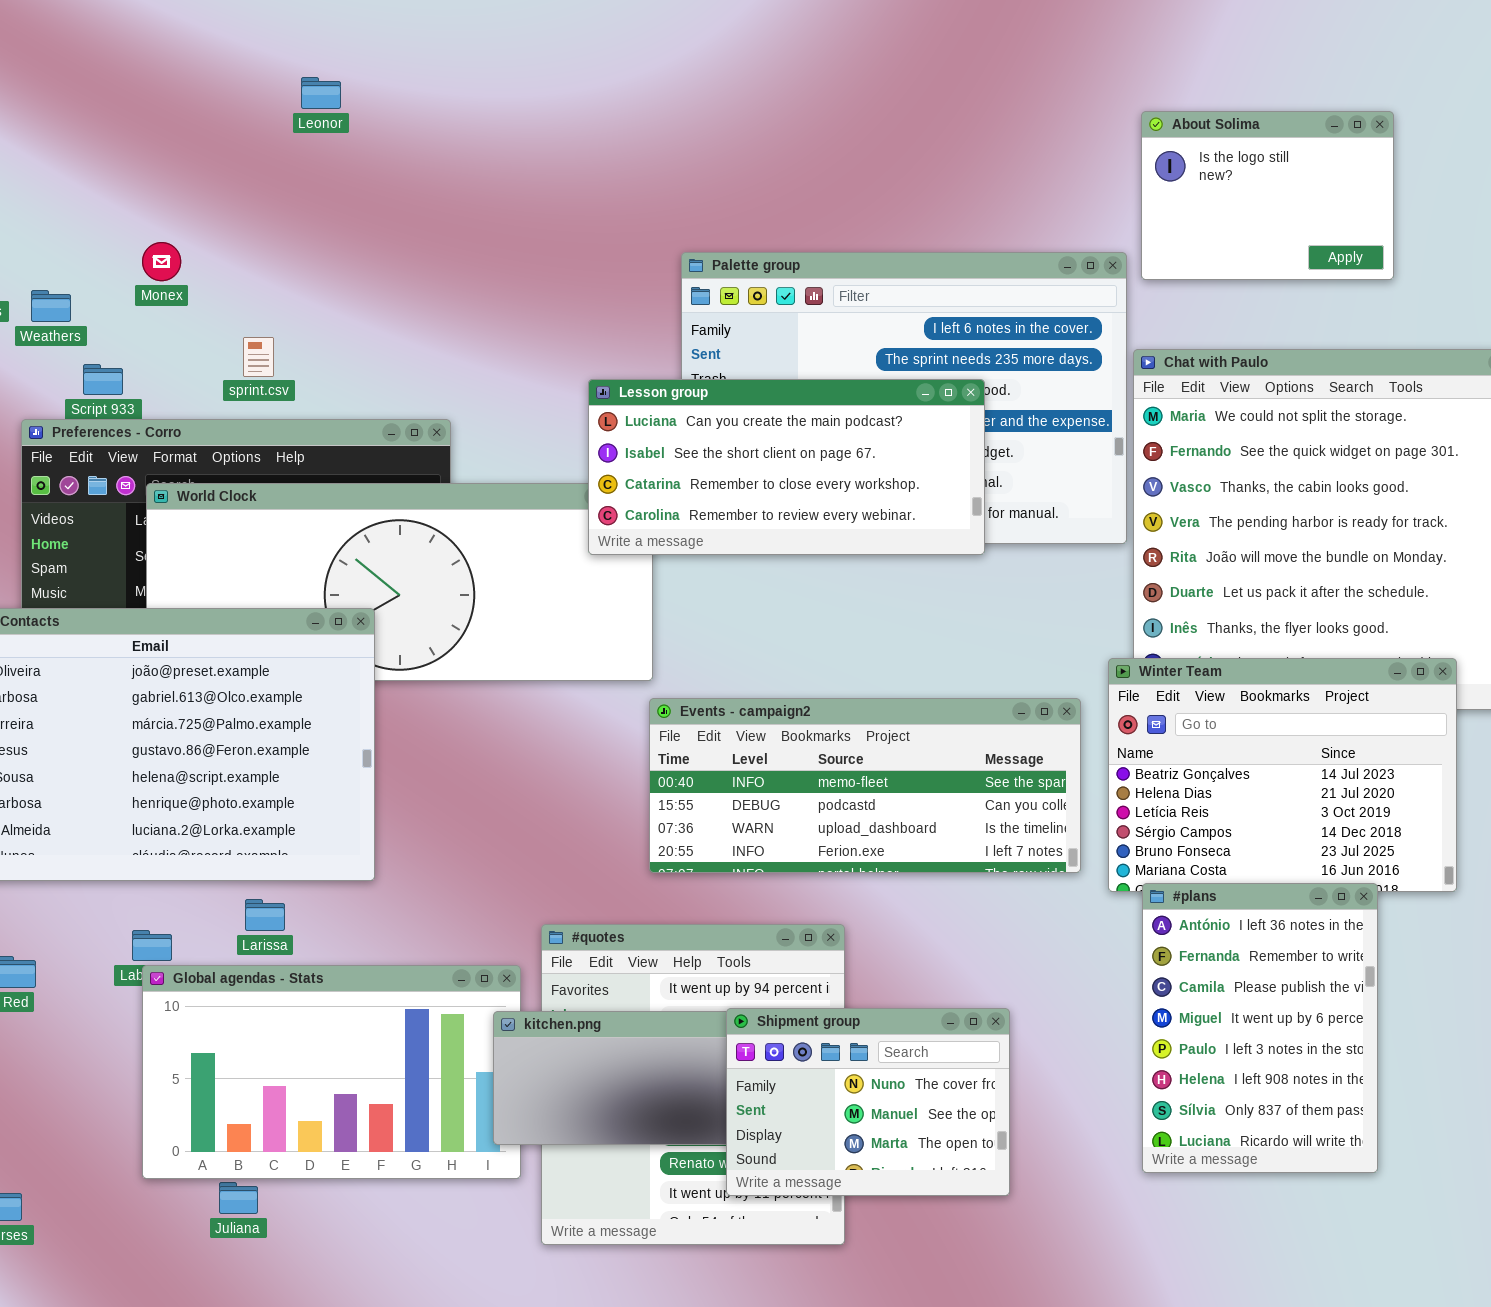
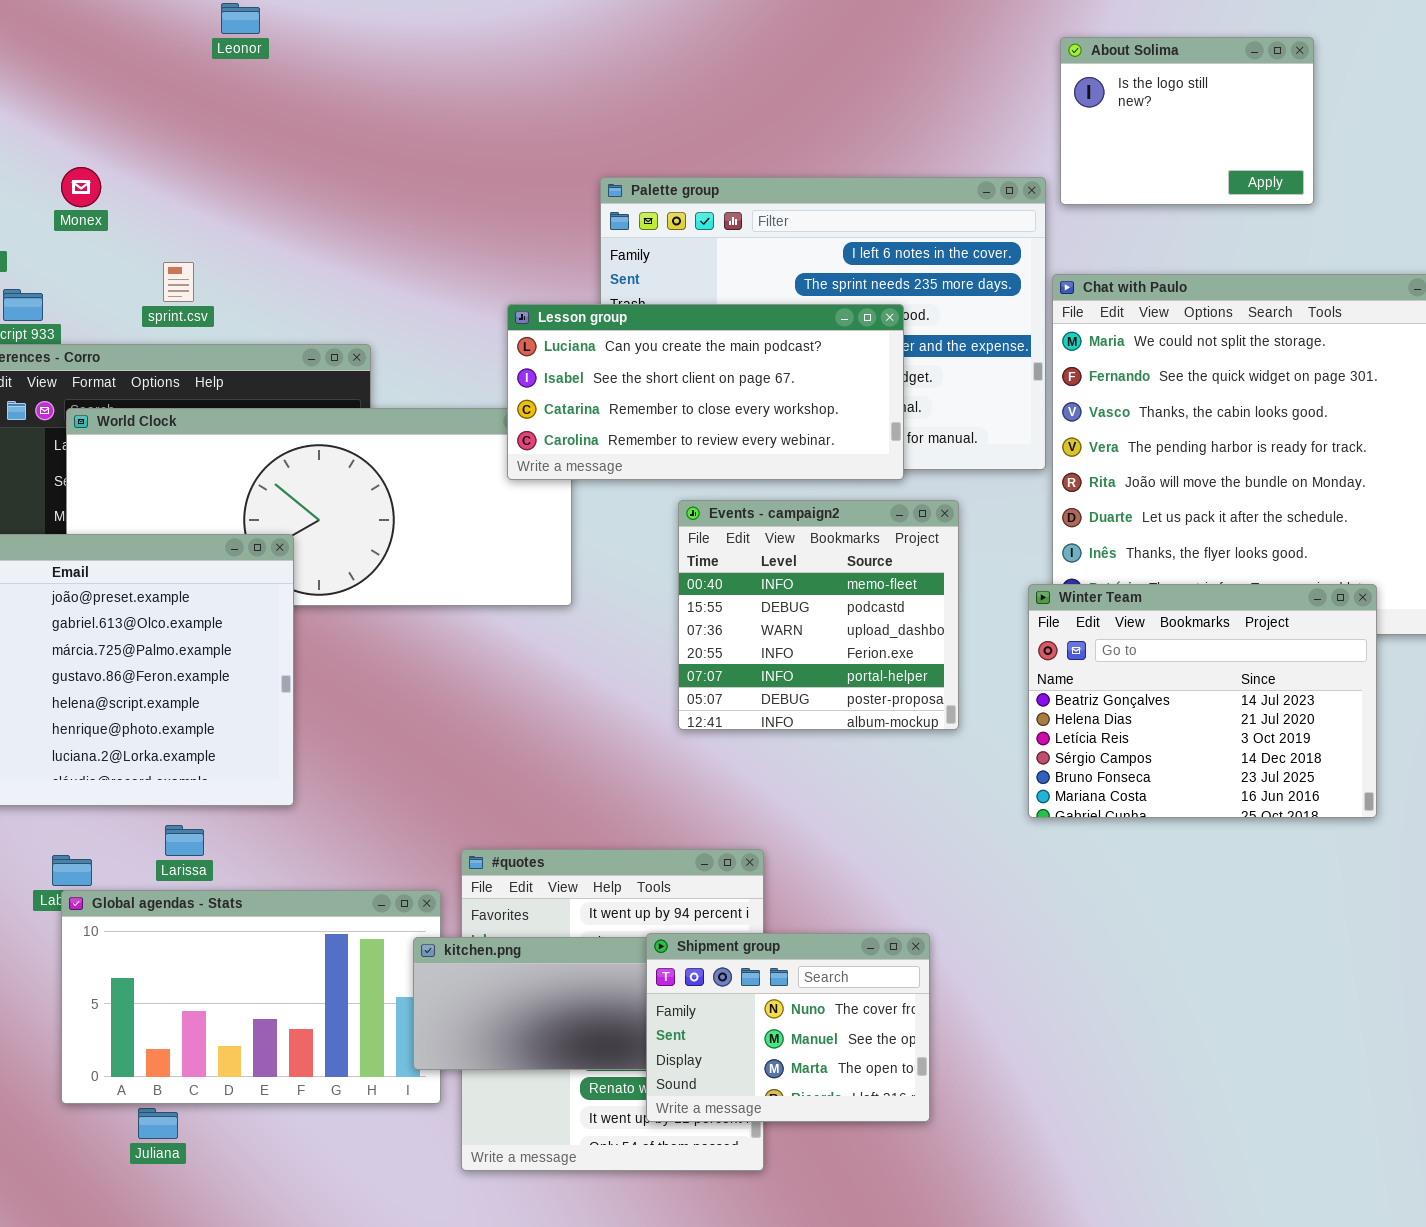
Events - campaign2: [649,698,1081,873] -> [678,500,959,730], moved, resized
#plans: [1142,883,1378,1173] -> none, closed

